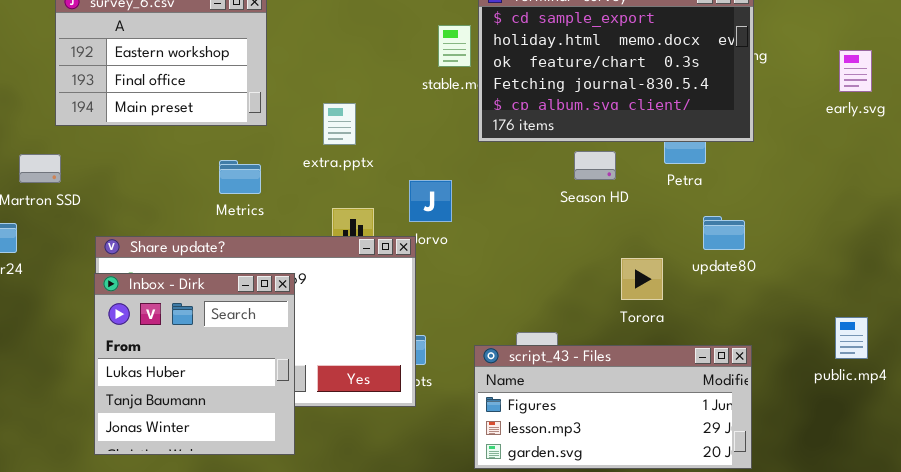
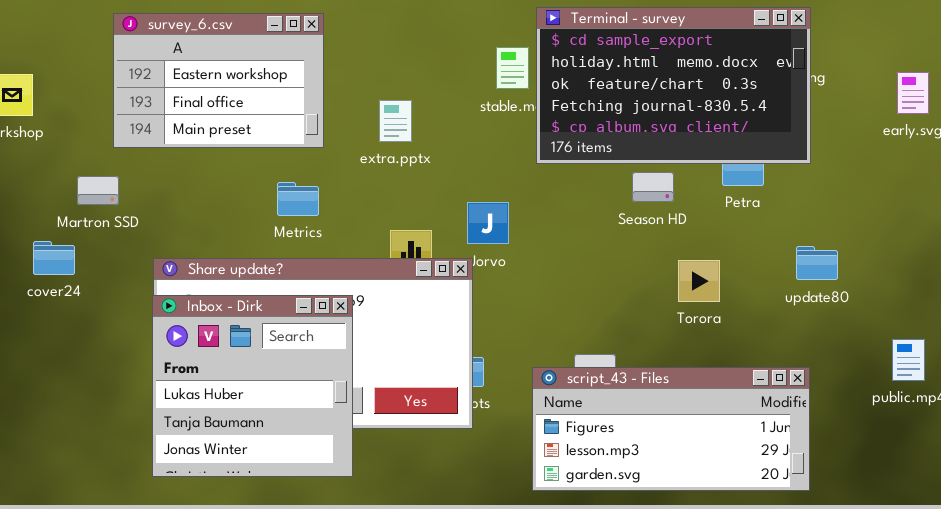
extra.pptx: [323,103,356,145] -> [379,100,412,142], moved
update80: [703,216,745,250] -> [796,246,838,280], moved
Torora: [621,258,663,300] -> [678,260,720,302], moved

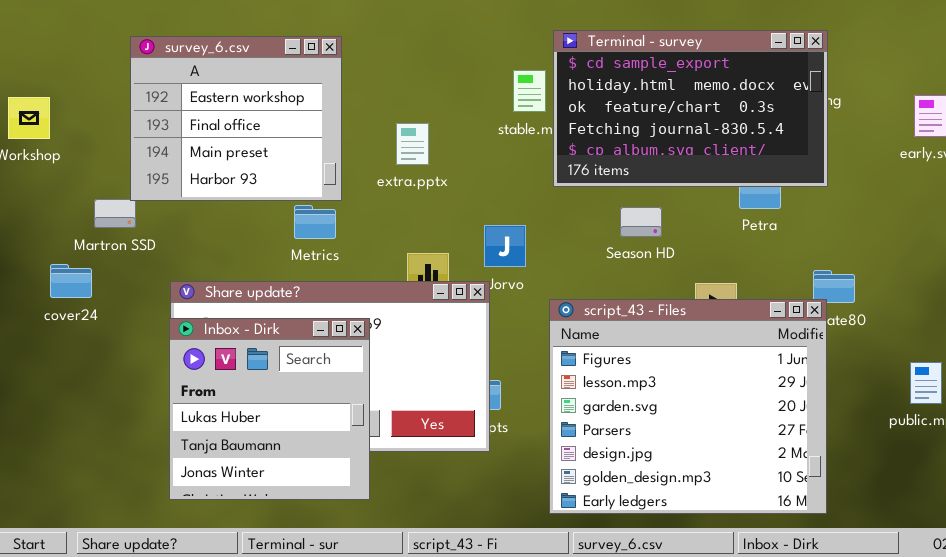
survey_6.csv: [113,13,324,148] -> [130,36,342,201], resized
Season HD: [632,172,674,202] -> [620,207,662,237], moved
script_43 - Files: [532,367,810,491] -> [549,299,827,514], resized

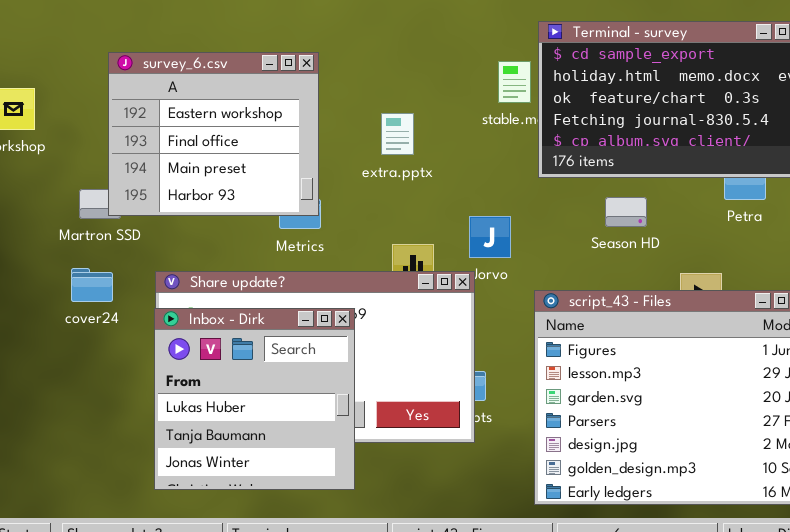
survey_6.csv: [130,36,342,201] -> [108,52,319,216], moved
cover24: [50,264,92,298] -> [71,268,113,302], moved

